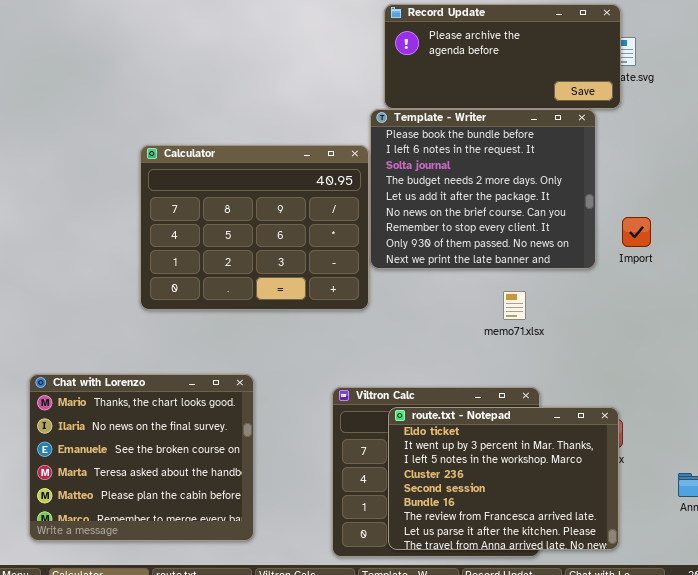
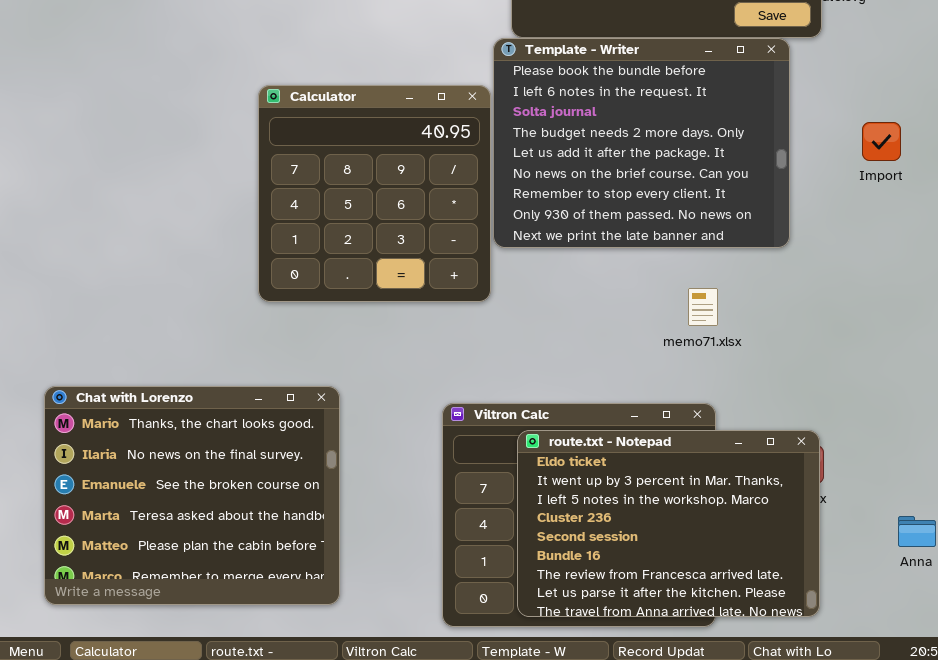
Calculator: [140,145,369,310] -> [258,85,491,302], resized
Import: [622,217,651,247] -> [862,122,901,161], moved
memo71.xlsx: [503,291,526,320] -> [688,288,718,326], moved

